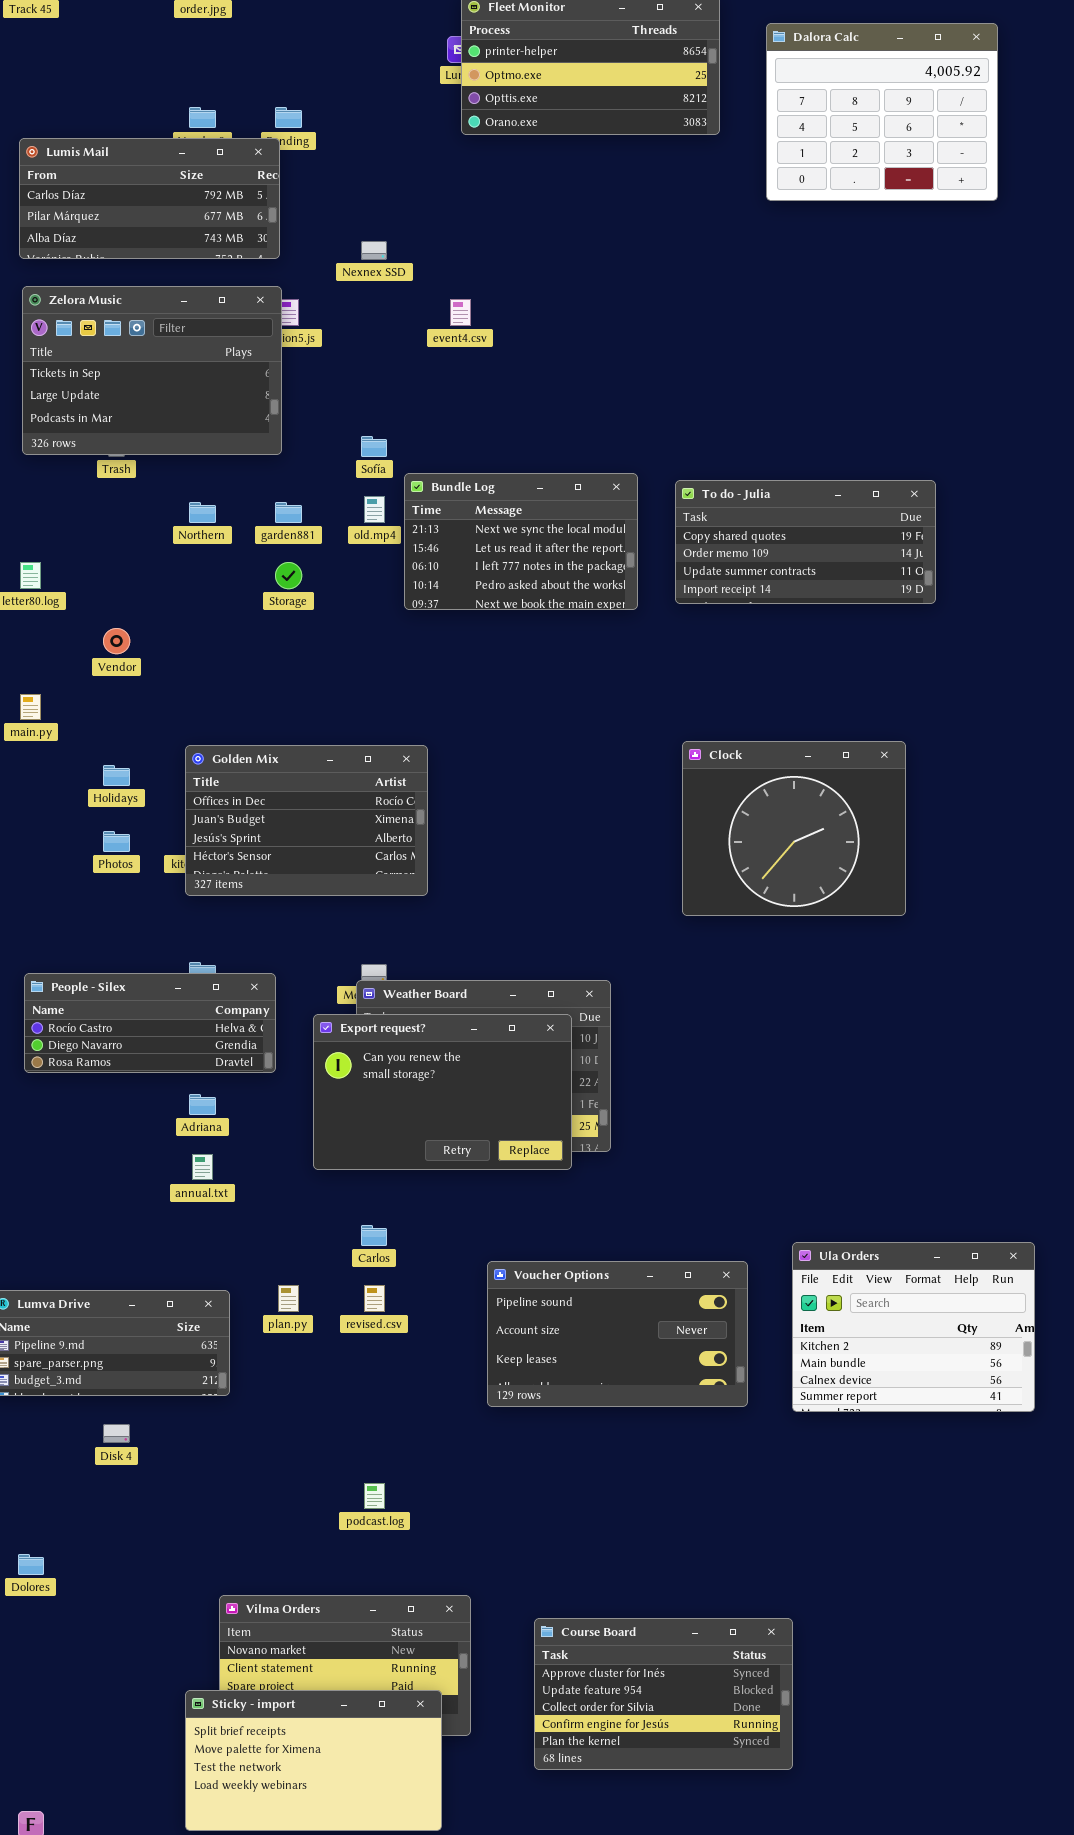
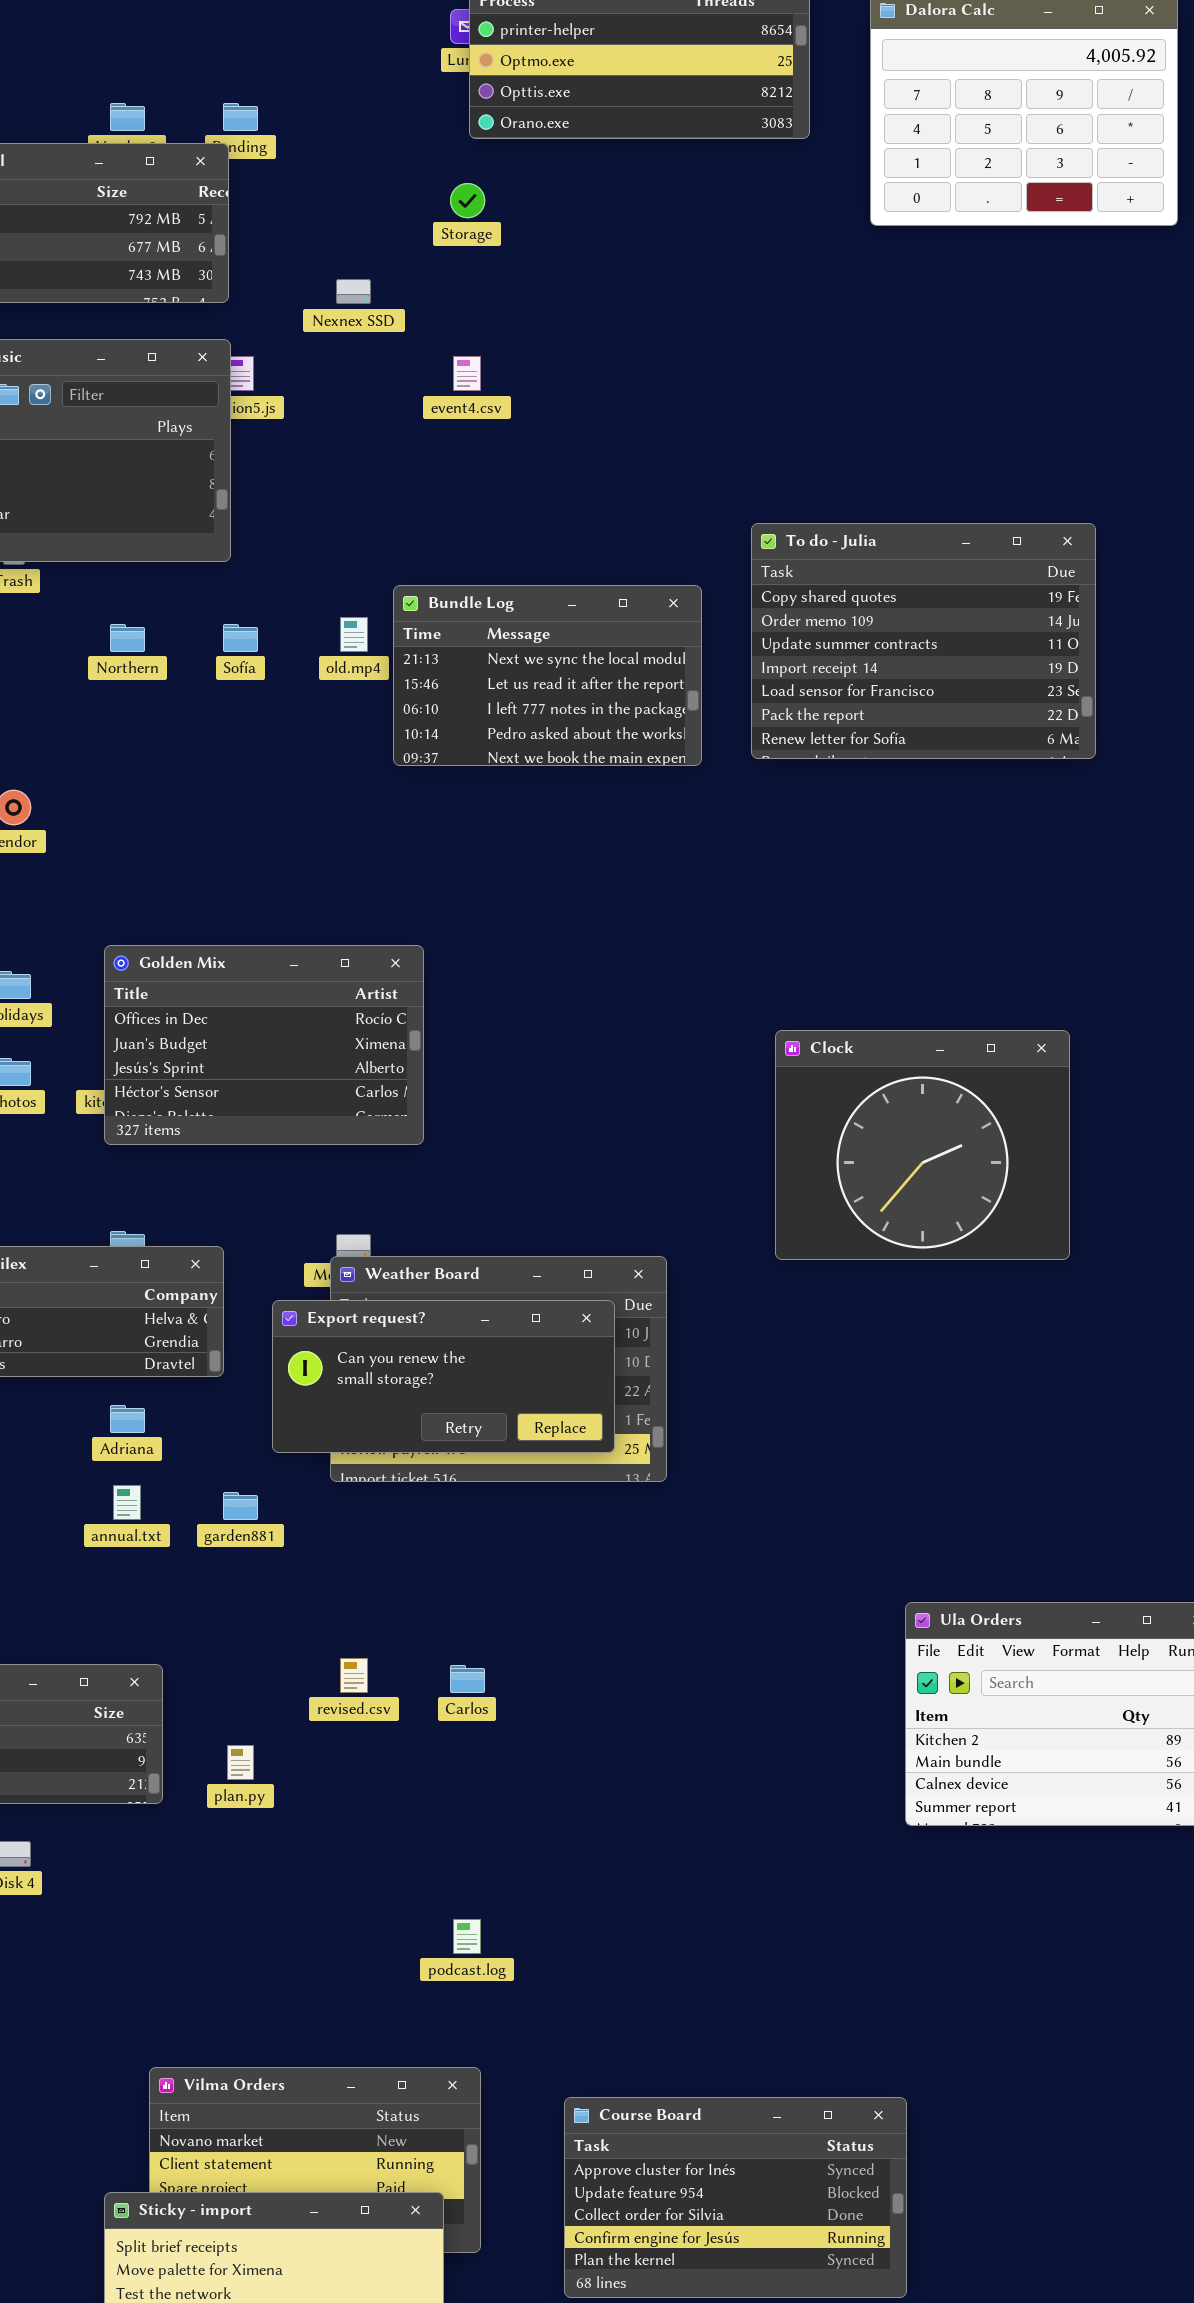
Sofía: [361,436,387,457] -> [223,624,258,652], moved
To do - Julia: [675,480,936,604] -> [751,523,1096,759], resized
garden881: [275,502,302,523] -> [223,1492,258,1520], moved
Storage: [275,562,302,589] -> [450,183,485,218], moved
Clock: [682,741,906,916] -> [775,1030,1070,1260], moved
Export request?: [313,1014,572,1170] -> [272,1300,615,1453], resized
Carlos: [361,1225,387,1246] -> [450,1665,485,1693], moved
Voucher Options: [487,1261,748,1407] -> none, closed
plan.py: [278,1285,299,1312] -> [227,1745,254,1780], moved
podcast.log: [364,1483,385,1509] -> [453,1919,481,1954], moved

